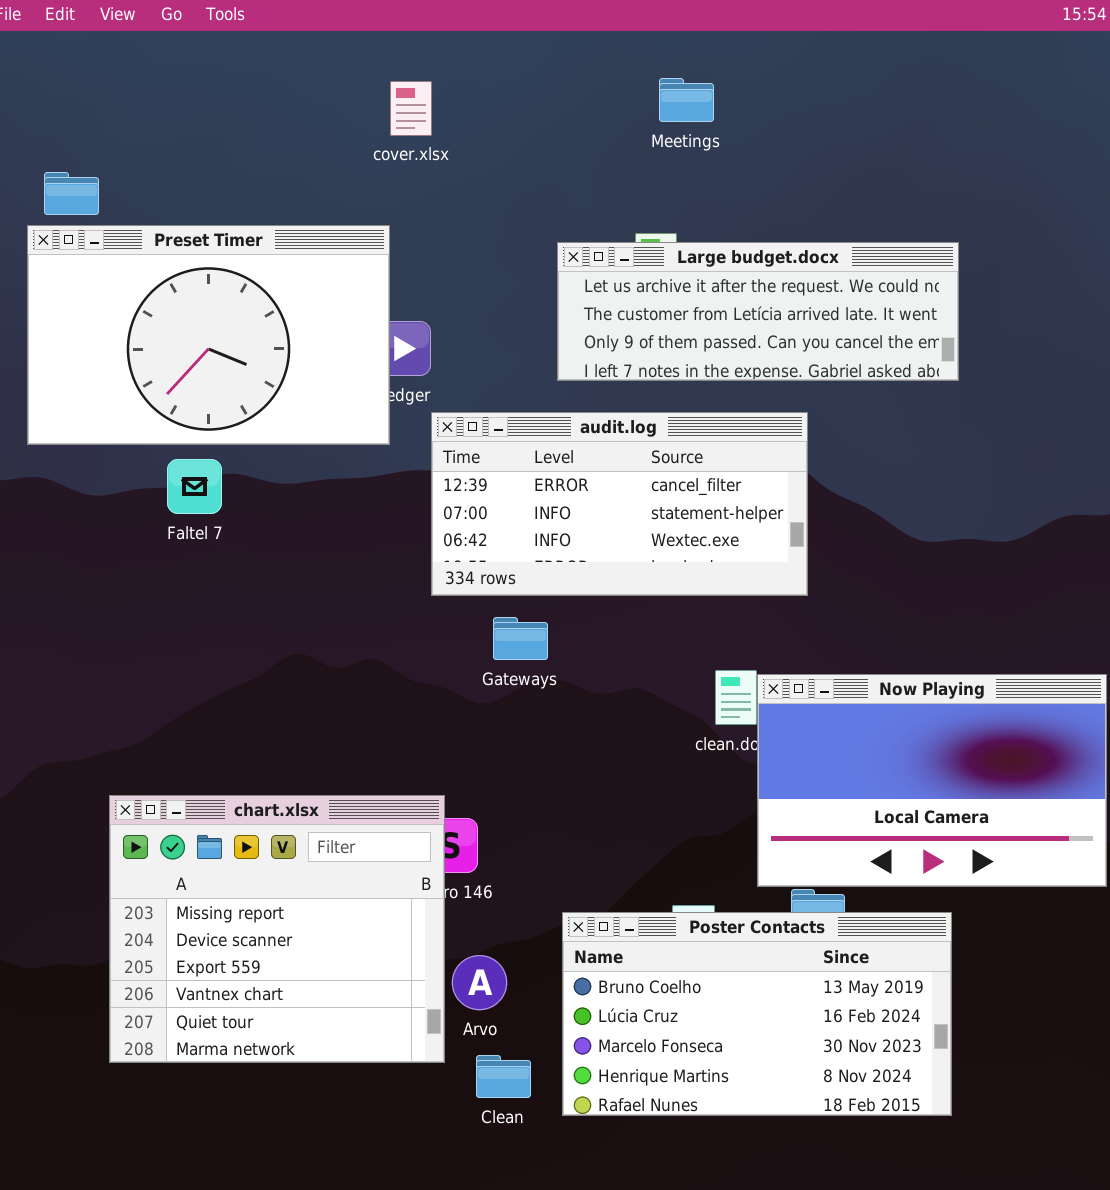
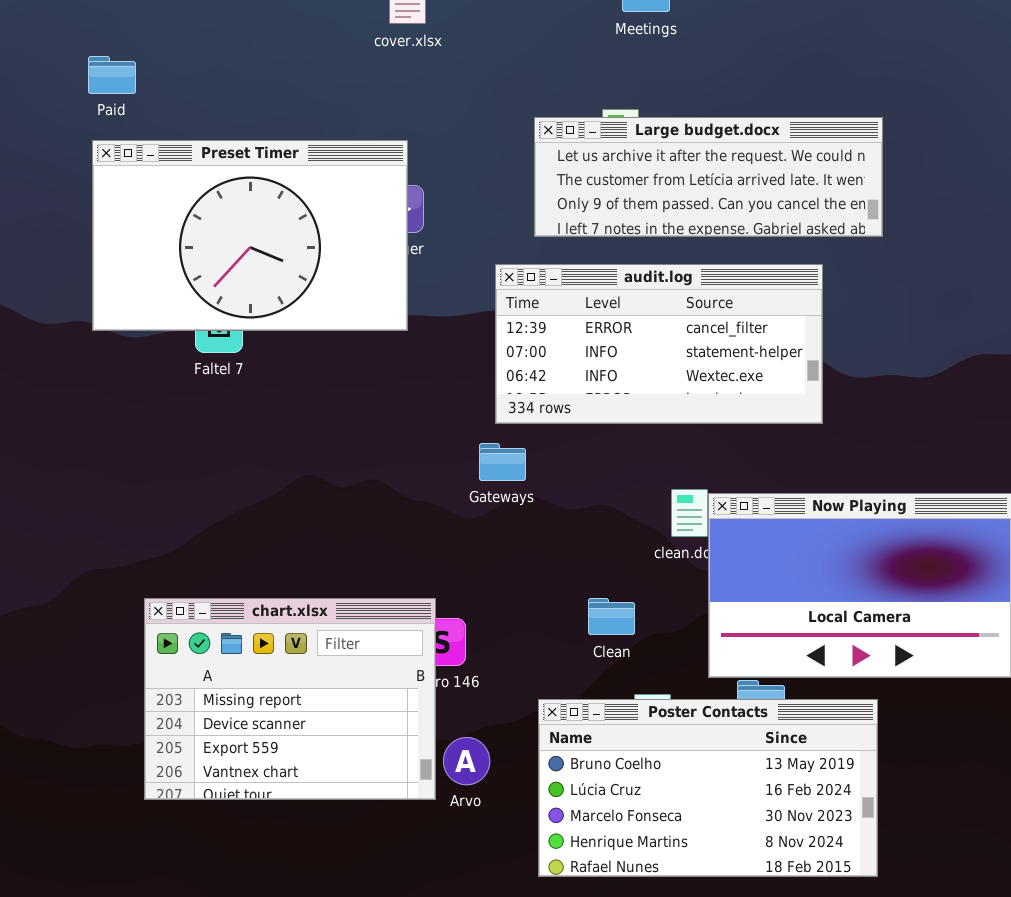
Preset Timer: [27,225,390,445] -> [92,140,408,331], moved
audit.log: [431,412,808,596] -> [495,264,823,424], moved
chart.xlsx: [109,795,445,1063] -> [144,598,436,800], resized
Clean: [476,1055,531,1098] -> [588,598,635,635], moved

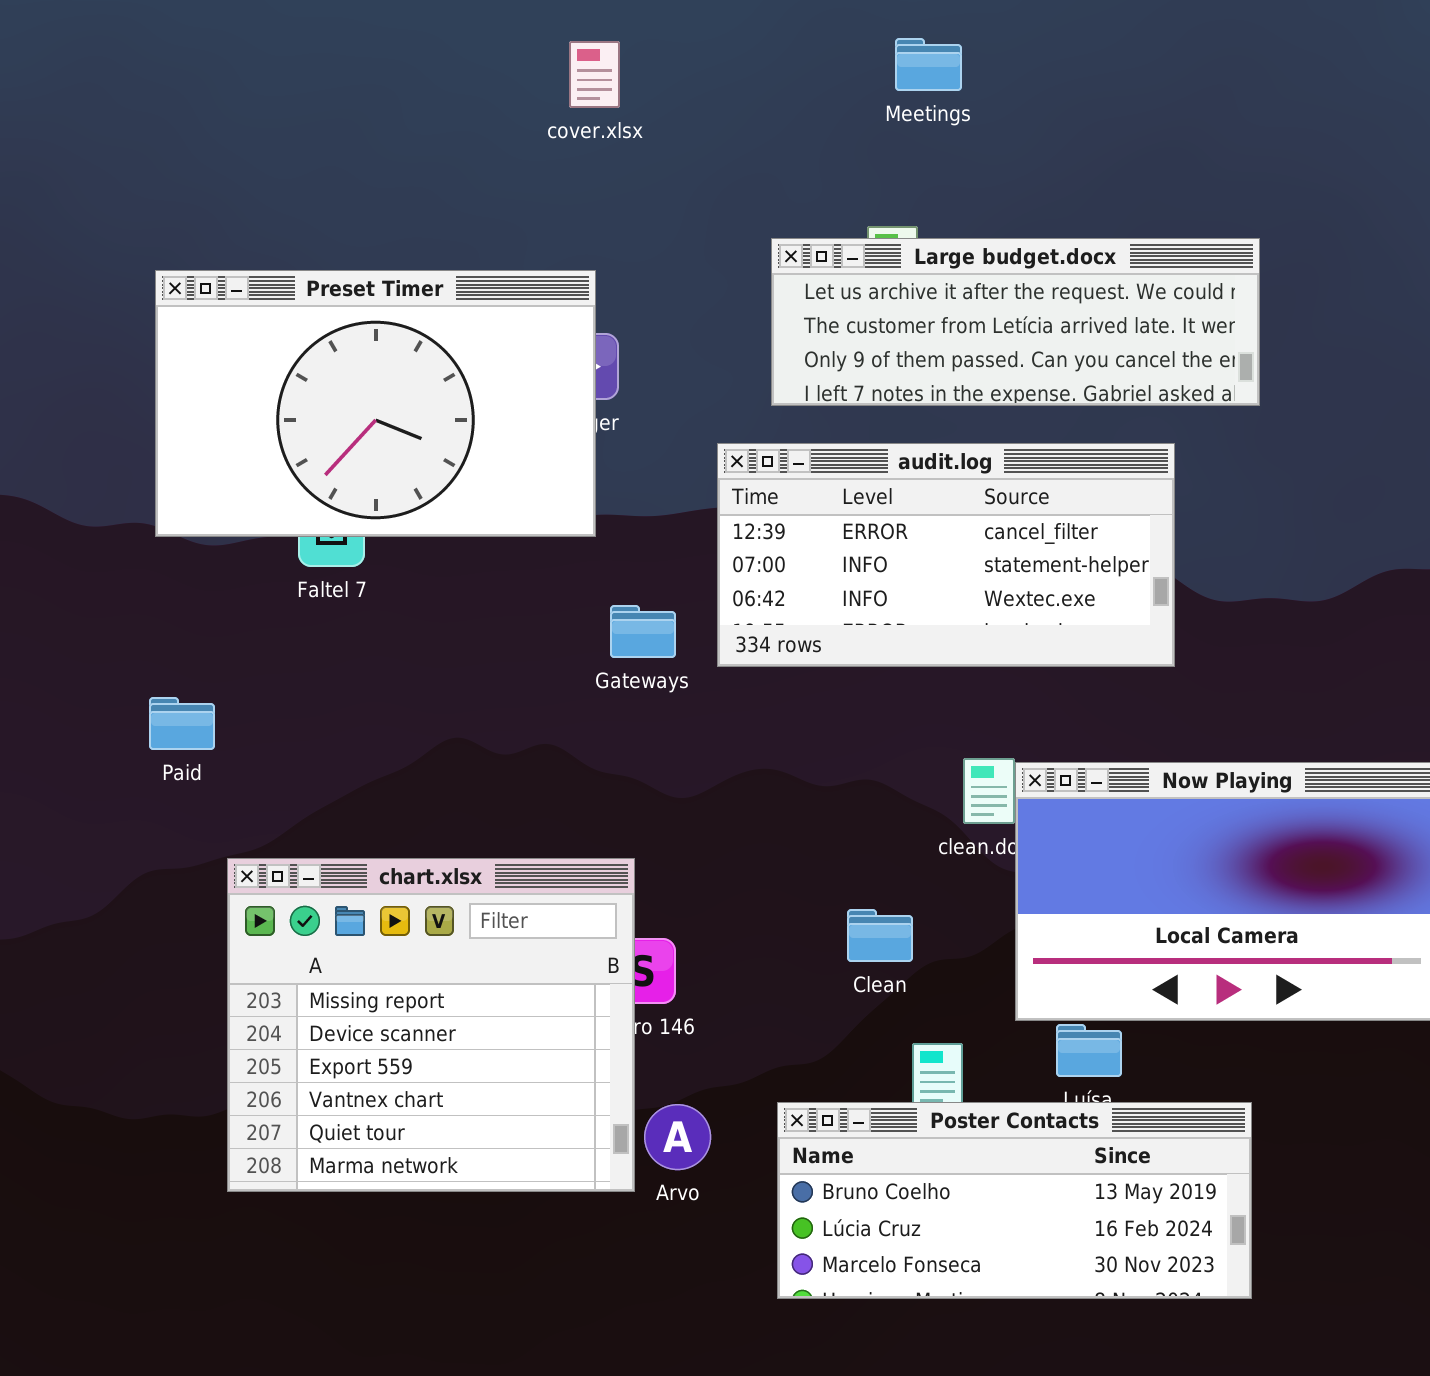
Paid: [88,56,136,94] -> [149,697,215,750], moved
Gateways: [479,443,526,481] -> [610,605,676,658], moved
chart.xlsx: [144,598,436,800] -> [227,858,635,1192], resized
Poster Contacts: [538,699,878,877] -> [777,1102,1252,1299], resized

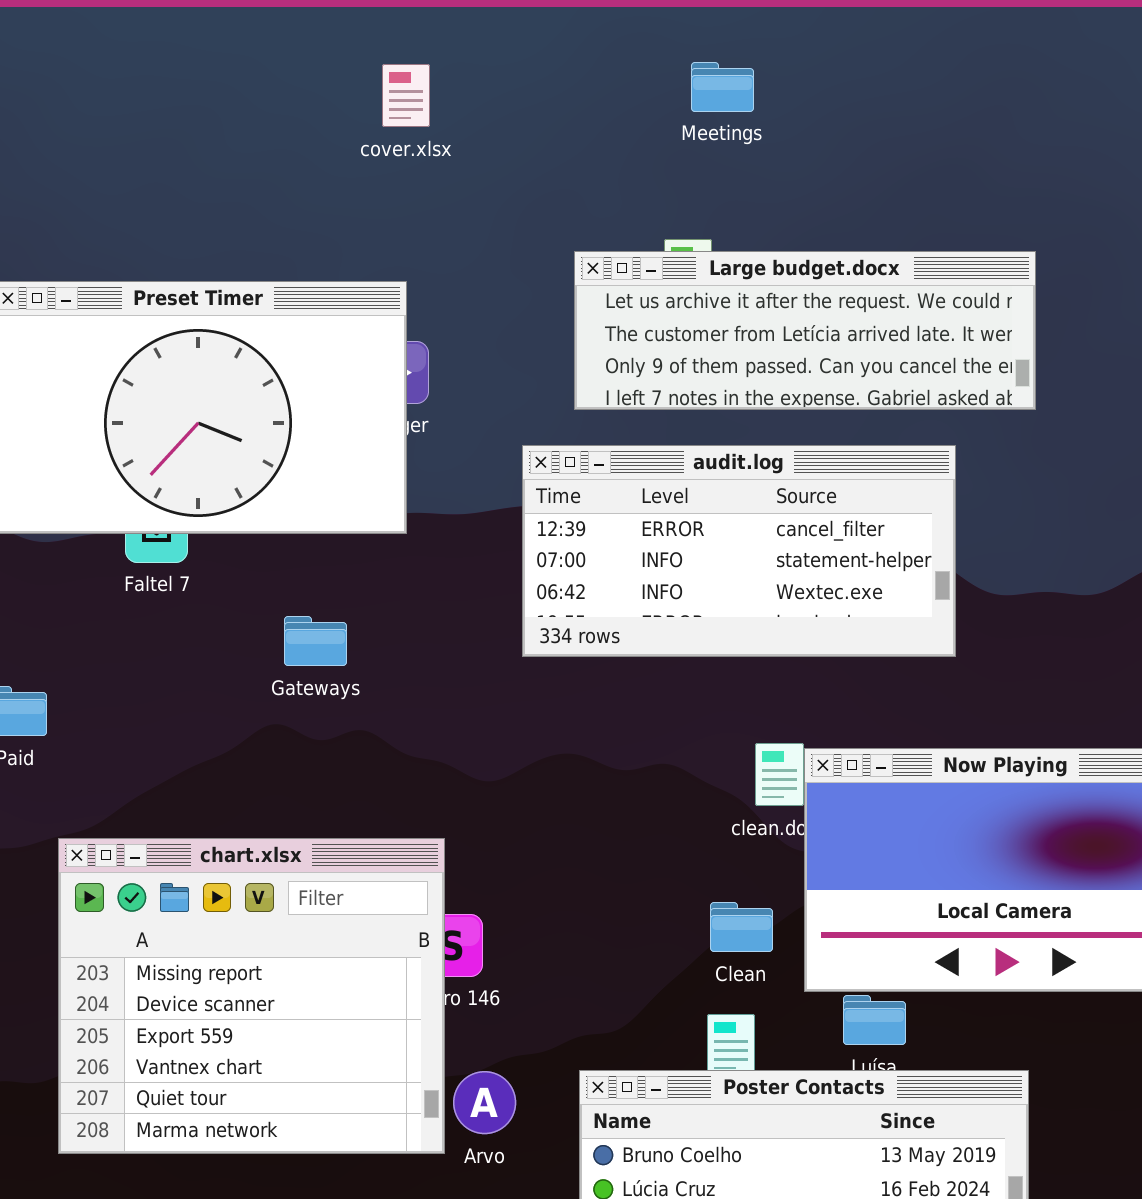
Gateways: [610,605,676,658] -> [284,616,347,666], moved
Clean: [847,909,913,962] -> [710,902,773,952], moved

